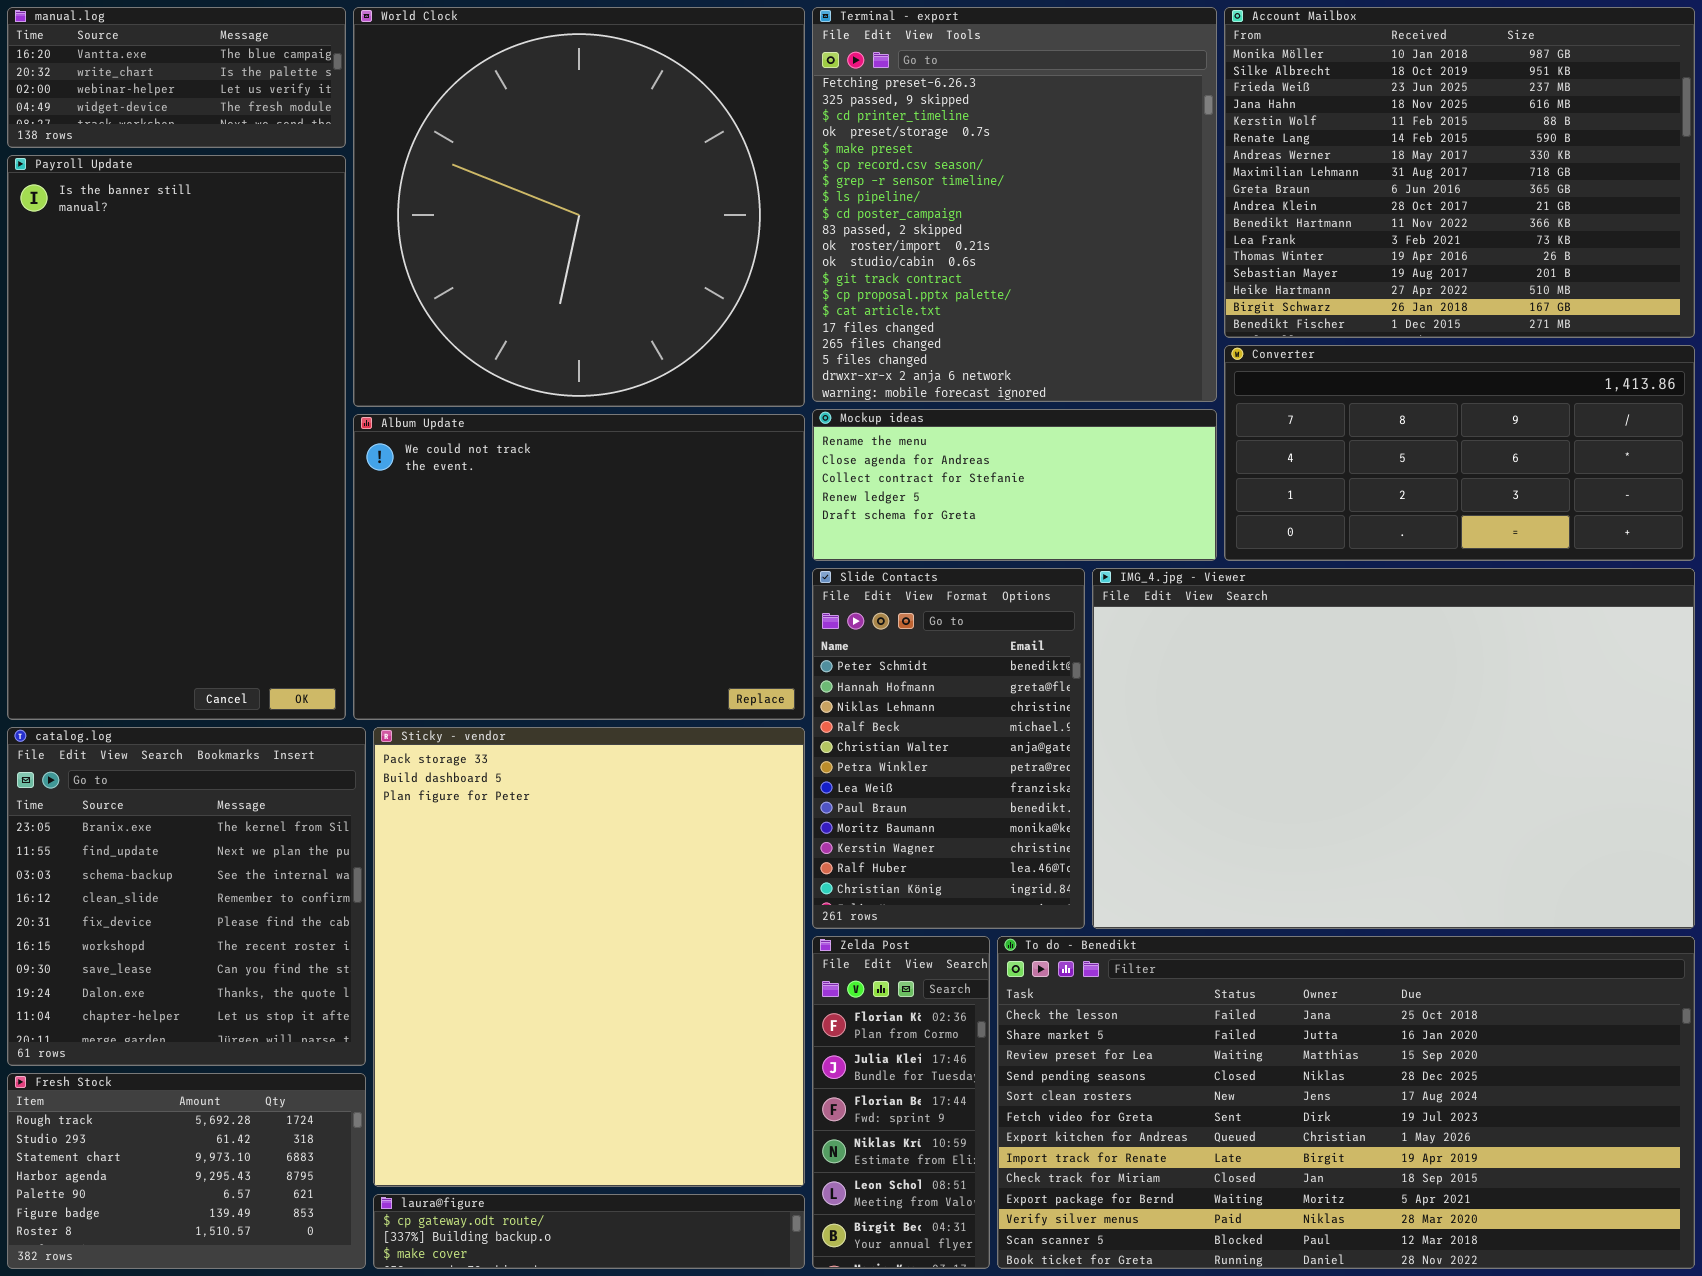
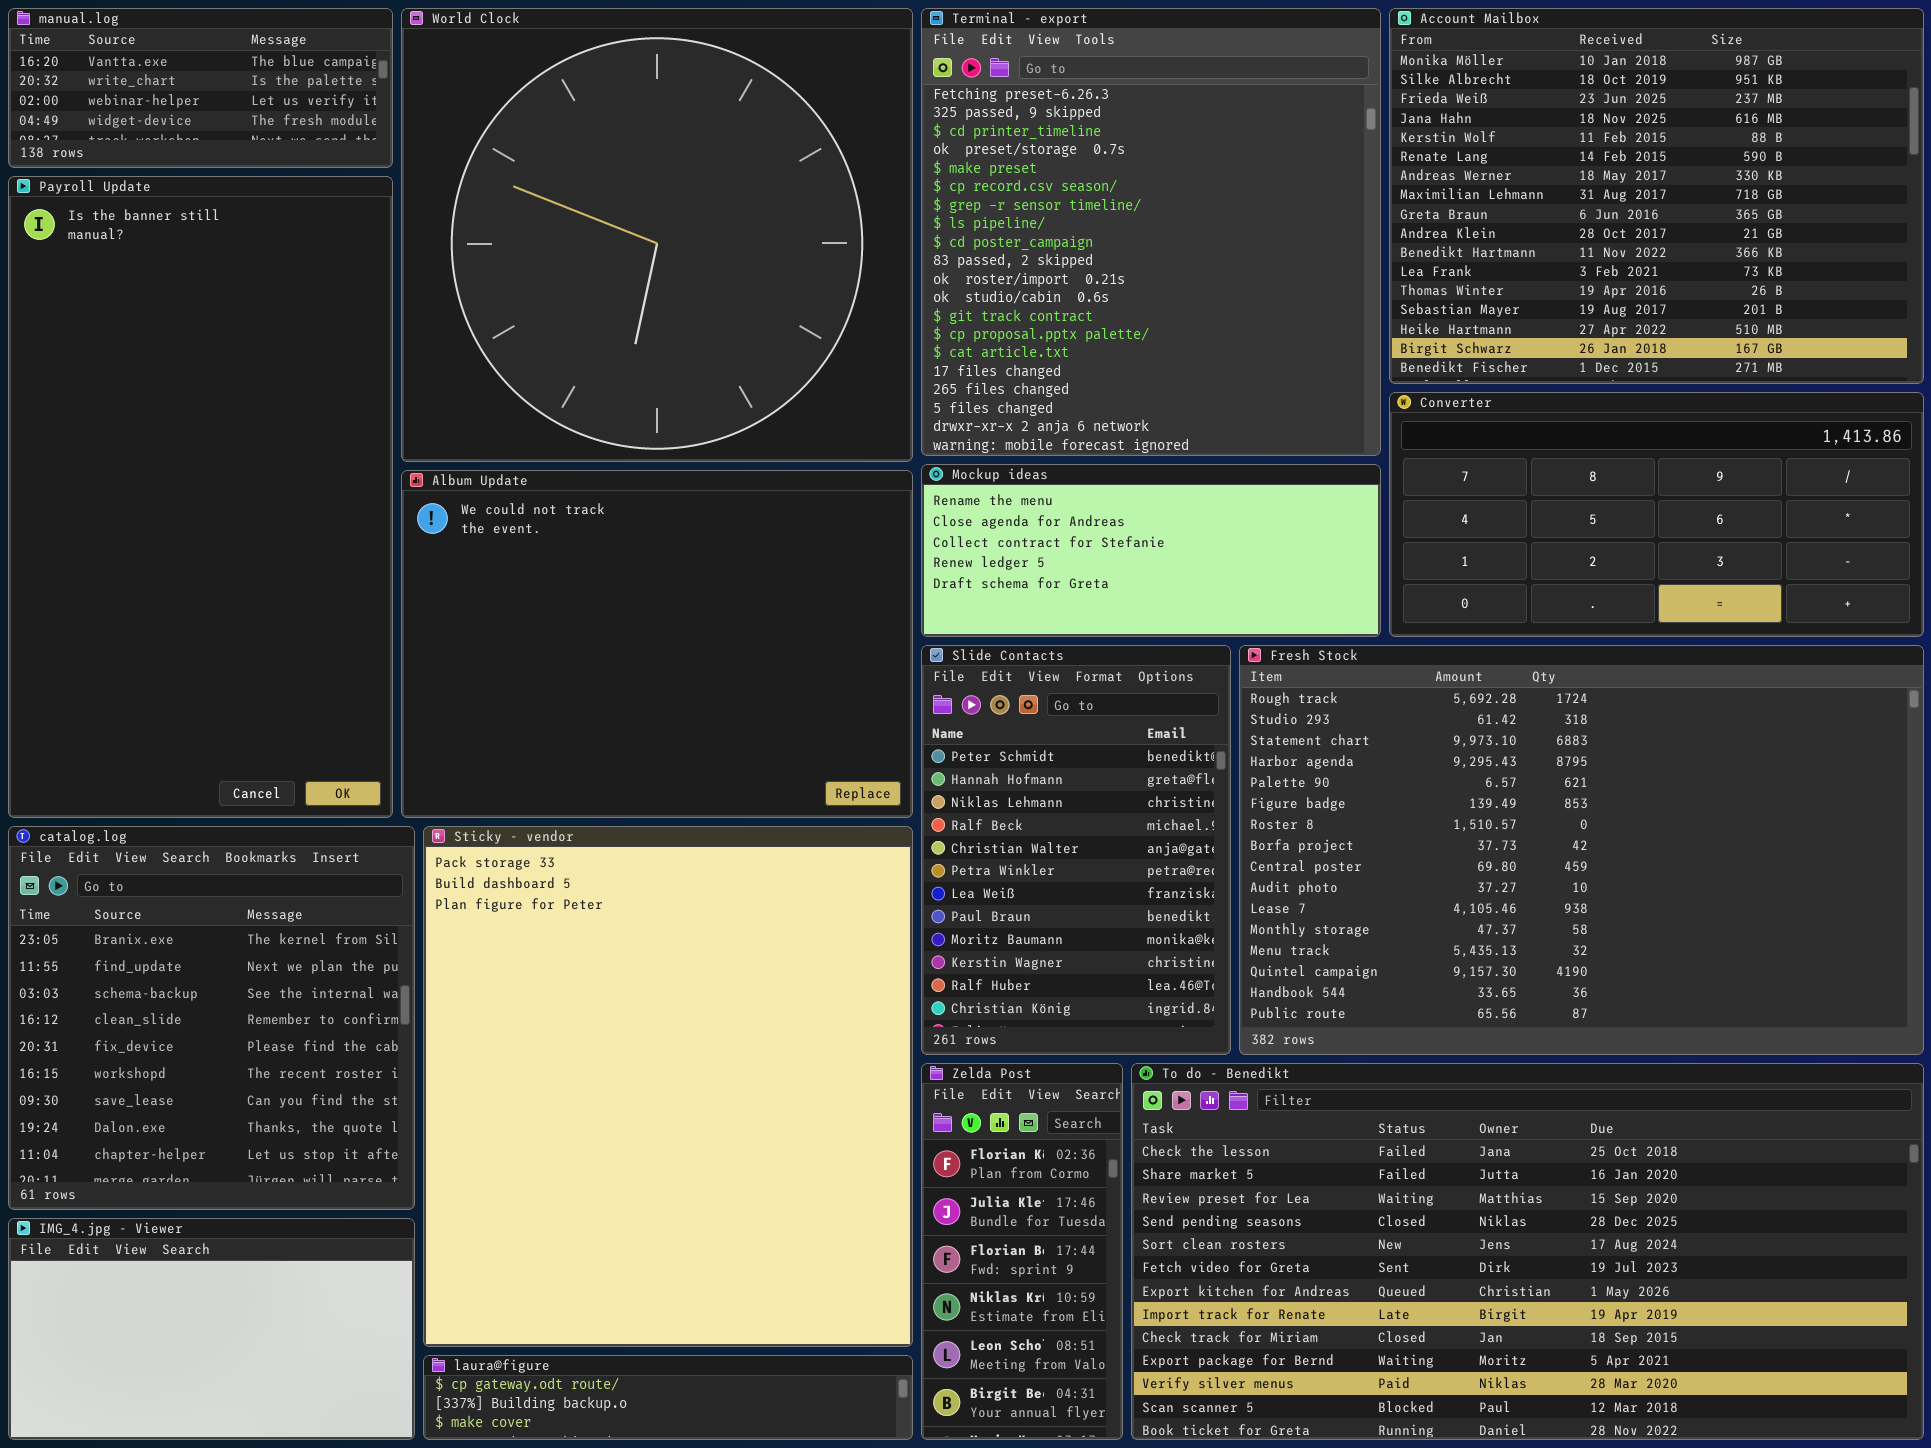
IMG_4.jpg - Viewer: [1092,568,1695,929] -> [8,1218,415,1440], moved, resized
Fresh Stock: [7,1073,366,1269] -> [1239,645,1924,1055], moved, resized

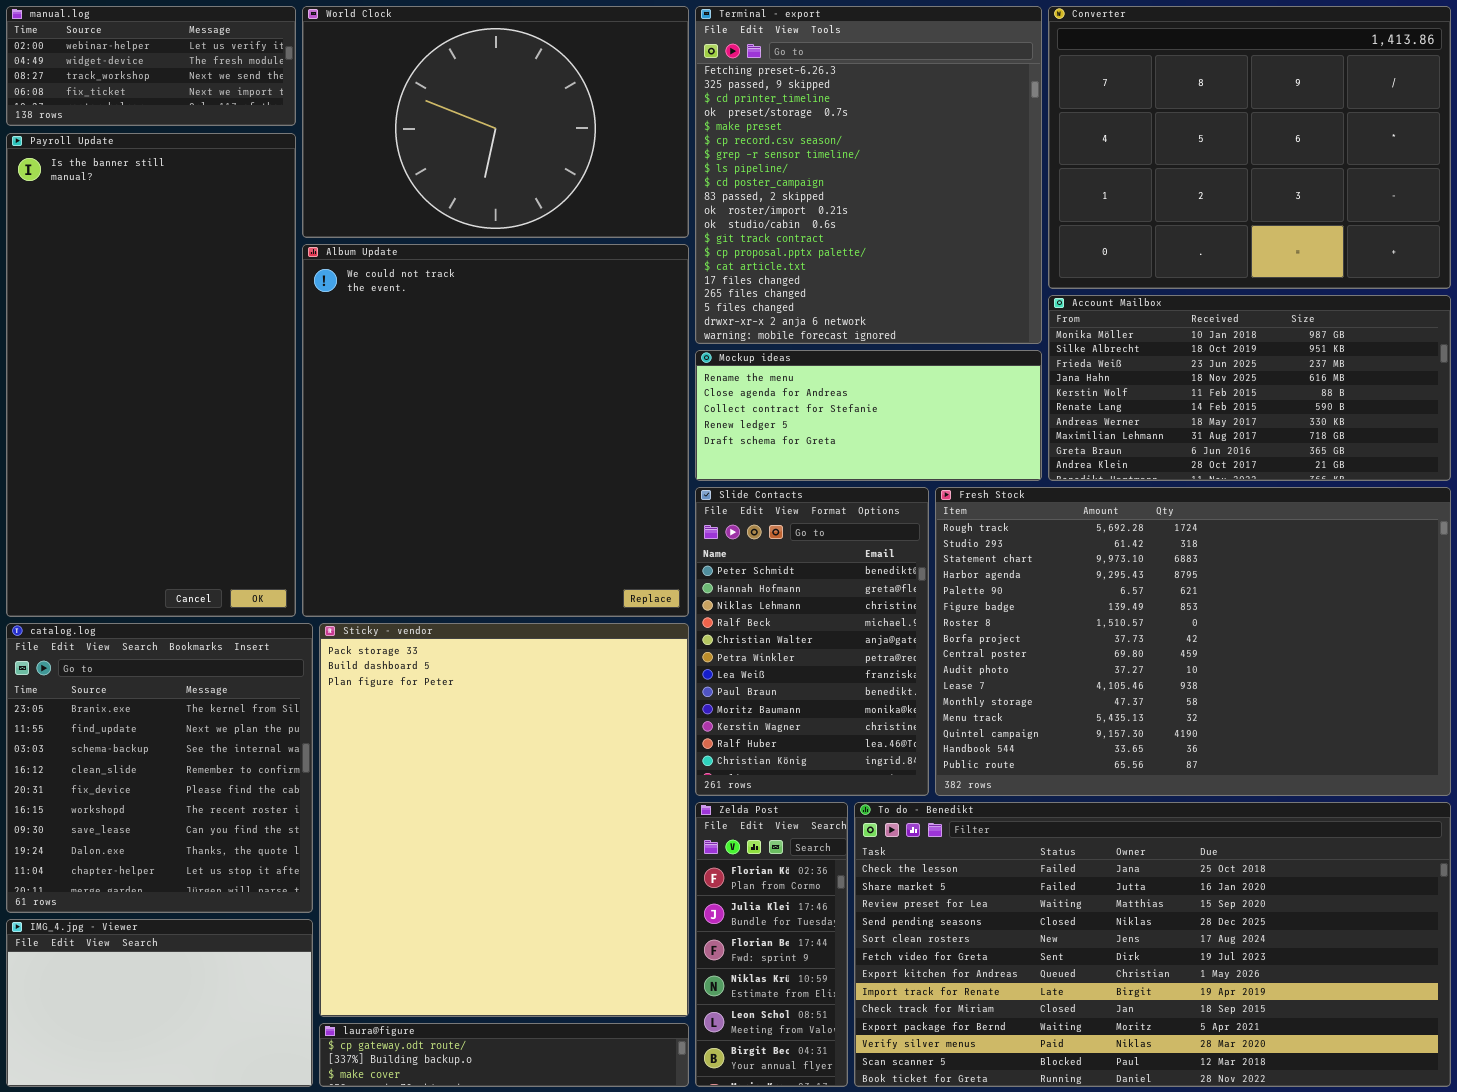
manual.log: [8,8,393,168] -> [6,6,296,126], scrolled down 2 rows
World Clock: [401,8,913,462] -> [302,6,689,238], resized
Account Mailbox: [1389,8,1924,384] -> [1048,295,1451,481], moved, resized
Converter: [1389,392,1924,637] -> [1048,6,1451,289], moved, resized
Album Update: [401,470,913,818] -> [302,244,689,617], resized

